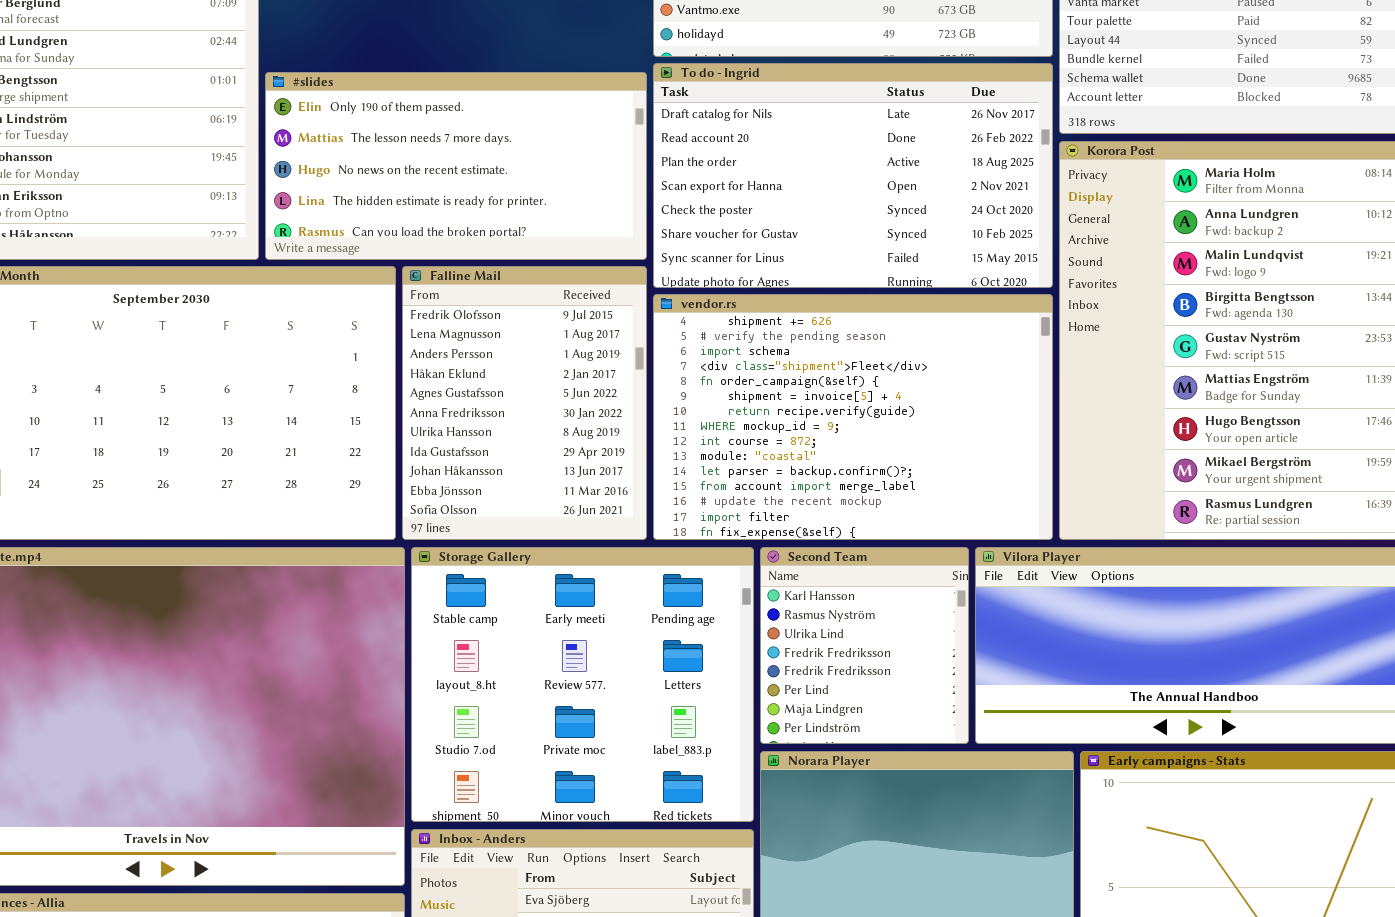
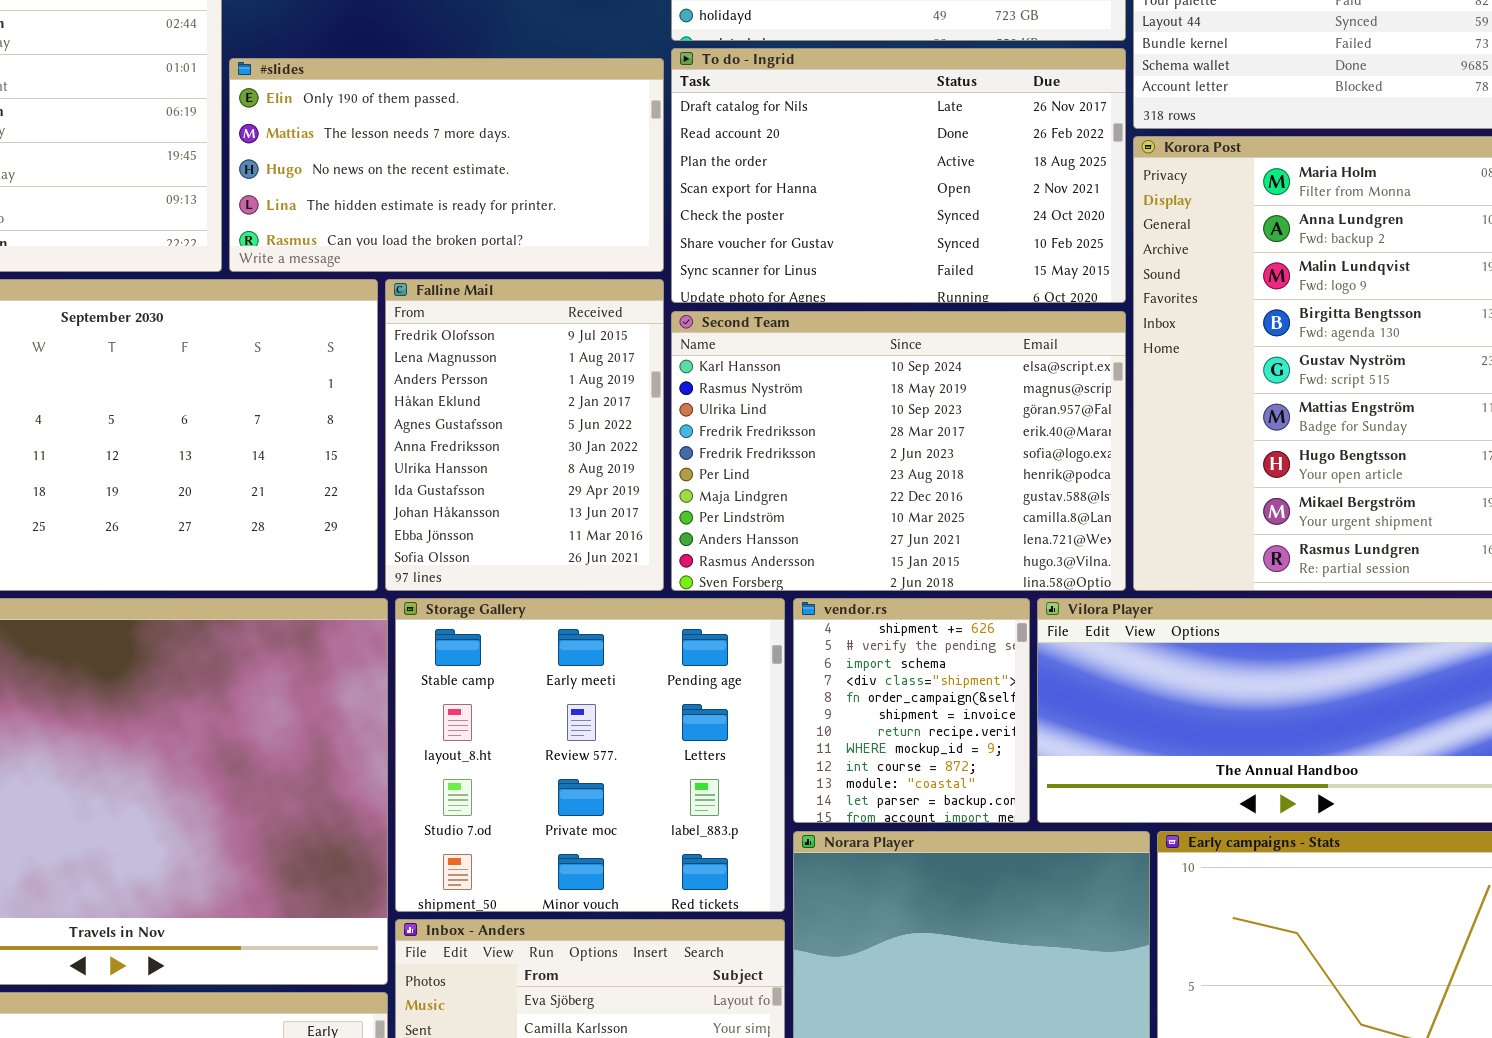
vendor.rs: [653,294,1053,540] -> [793,598,1030,823], moved, resized
Second Team: [760,547,969,744] -> [671,311,1126,591], moved, resized

